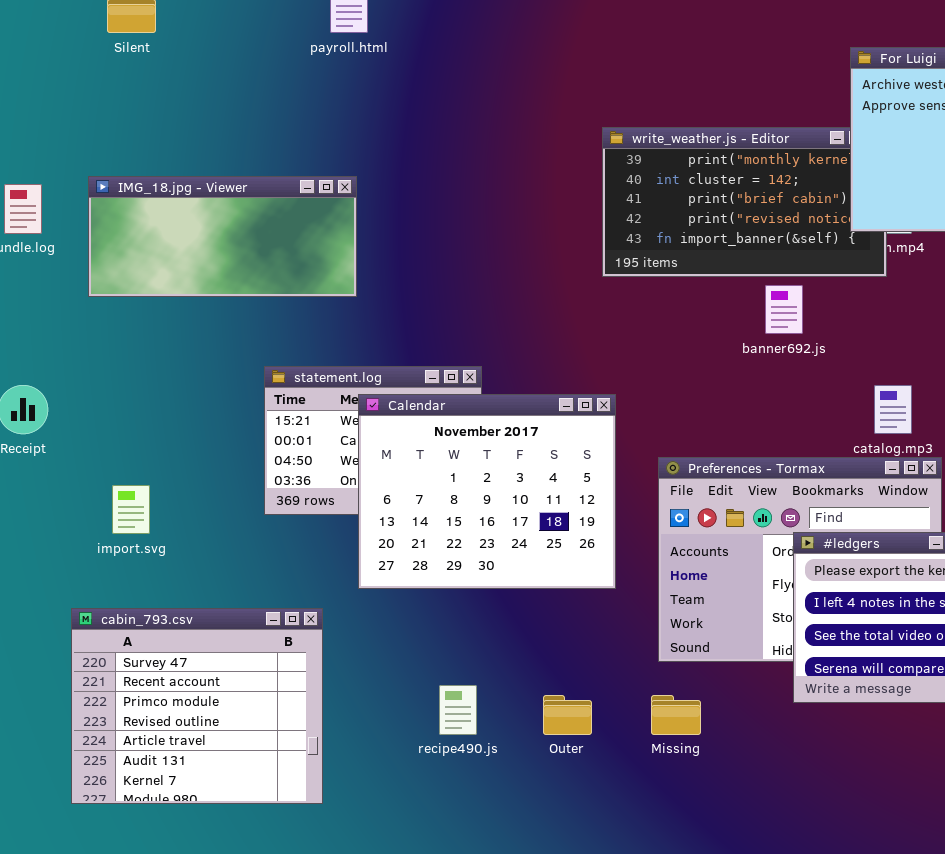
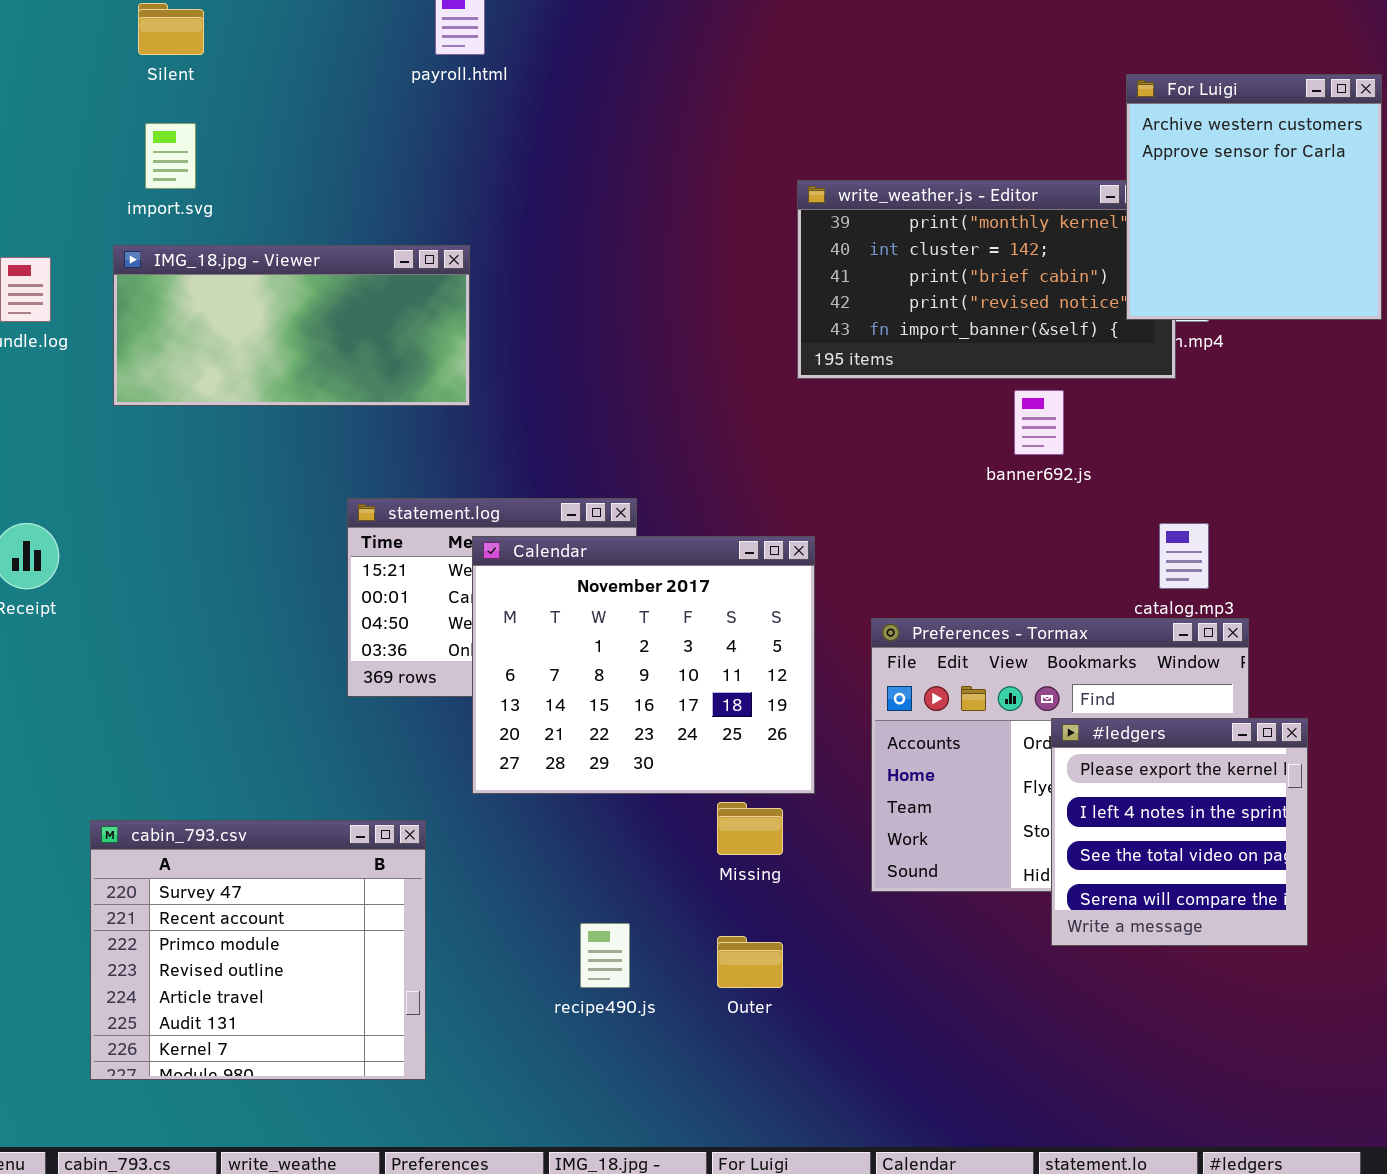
import.svg: [112,485,150,534] -> [145,123,196,189], moved
Missing: [651,695,701,735] -> [717,802,783,855], moved

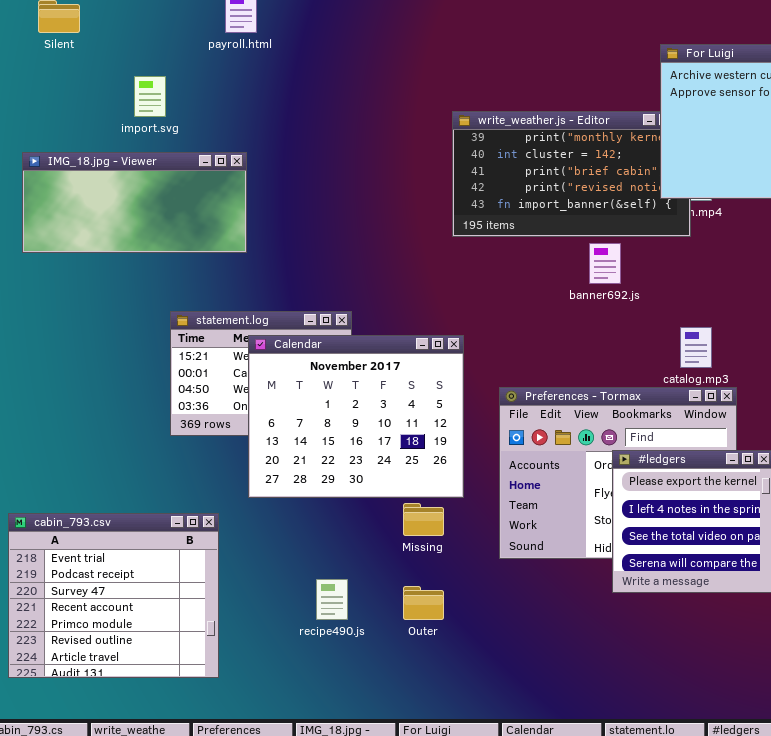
import.svg: [145,123,196,189] -> [134,76,166,117], moved
cabin_793.csv: [90,820,426,1080] -> [8,513,219,678], scrolled up 2 rows

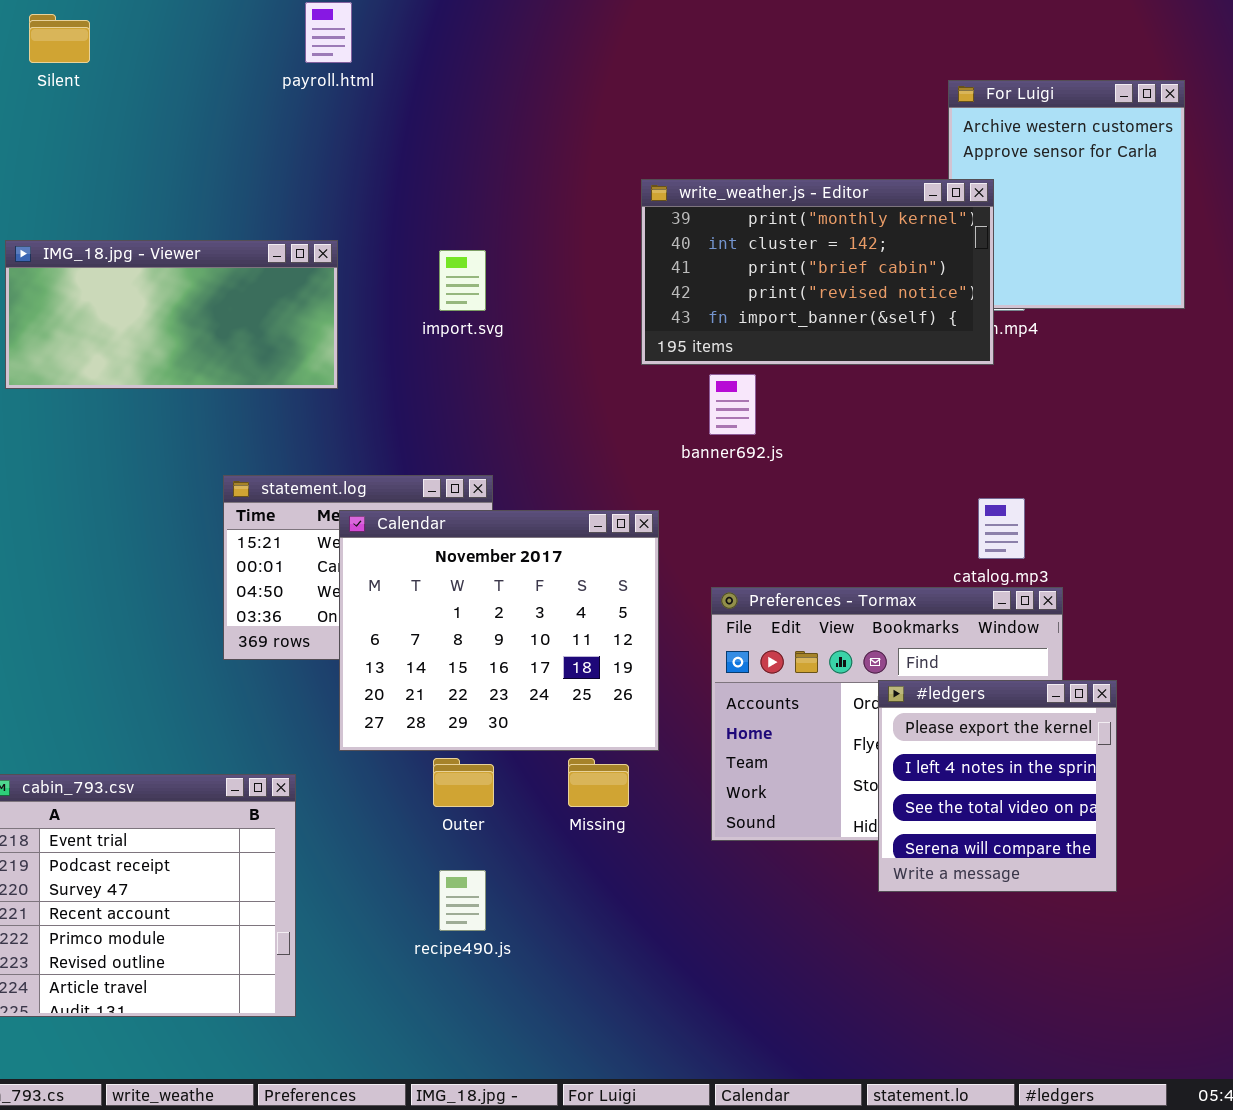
import.svg: [134,76,166,117] -> [439,250,486,311], moved
write_weather.js - Editor: [452,111,691,237] -> [641,179,994,365], raised
banner692.js: [589,243,621,284] -> [709,374,756,435], moved
Outer: [403,586,444,620] -> [433,758,494,807], moved

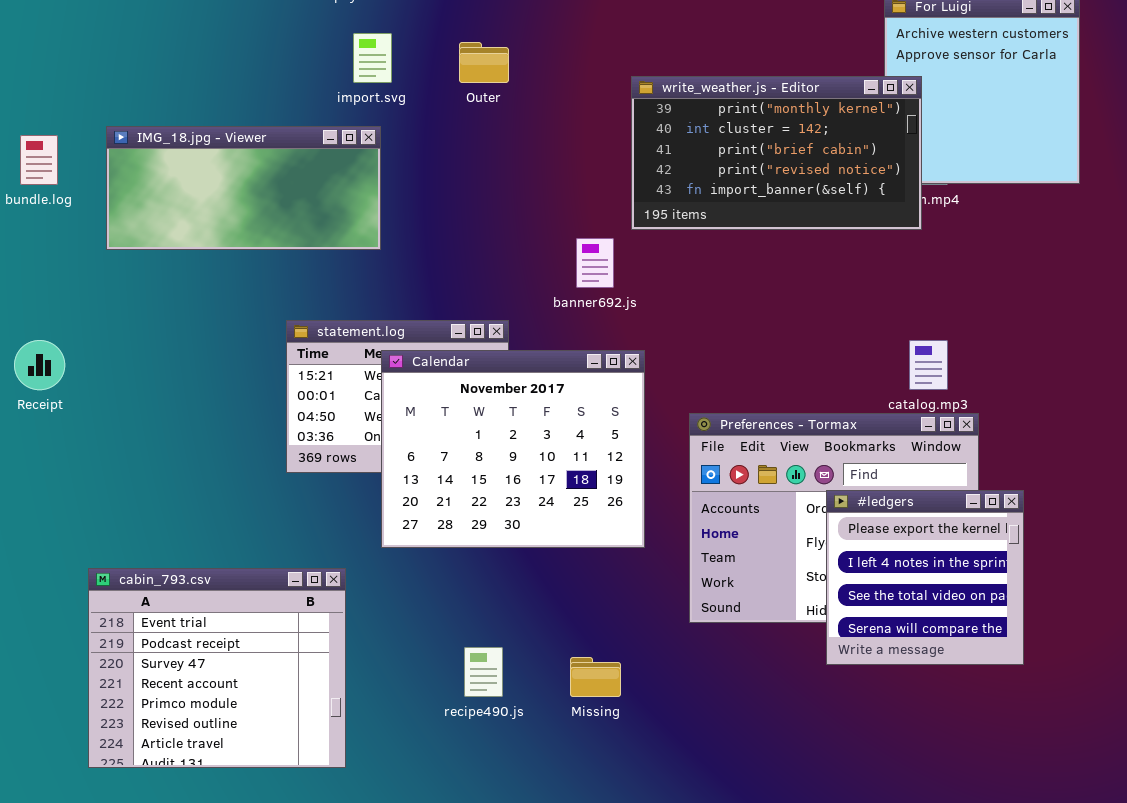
import.svg: [439,250,486,311] -> [353,33,392,83], moved
banner692.js: [709,374,756,435] -> [576,238,614,288], moved
Outer: [433,758,494,807] -> [459,42,509,83], moved
Missing: [568,758,629,807] -> [570,657,621,697], moved

